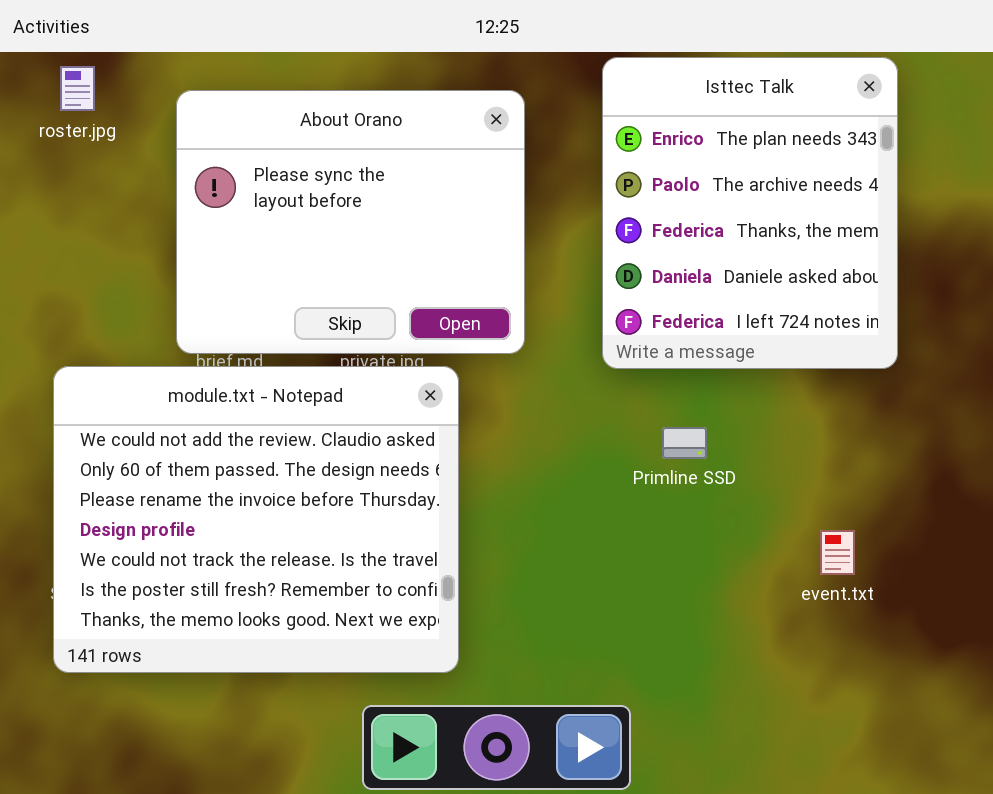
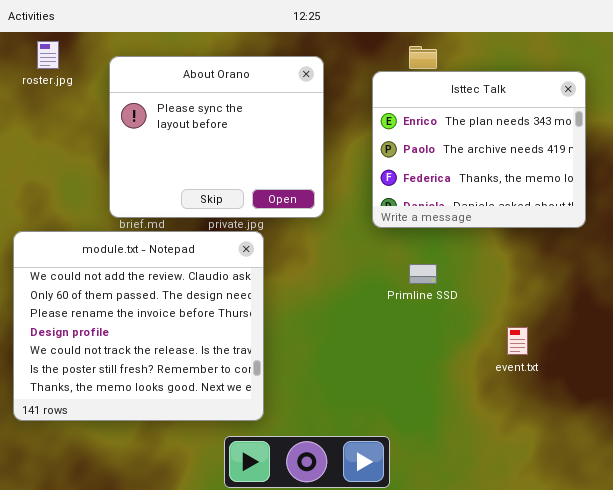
Isttec Talk: [602,57,898,369] -> [372,71,586,228], resized
module.txt - Notepad: [53,366,459,673] -> [13,231,264,421], moved

